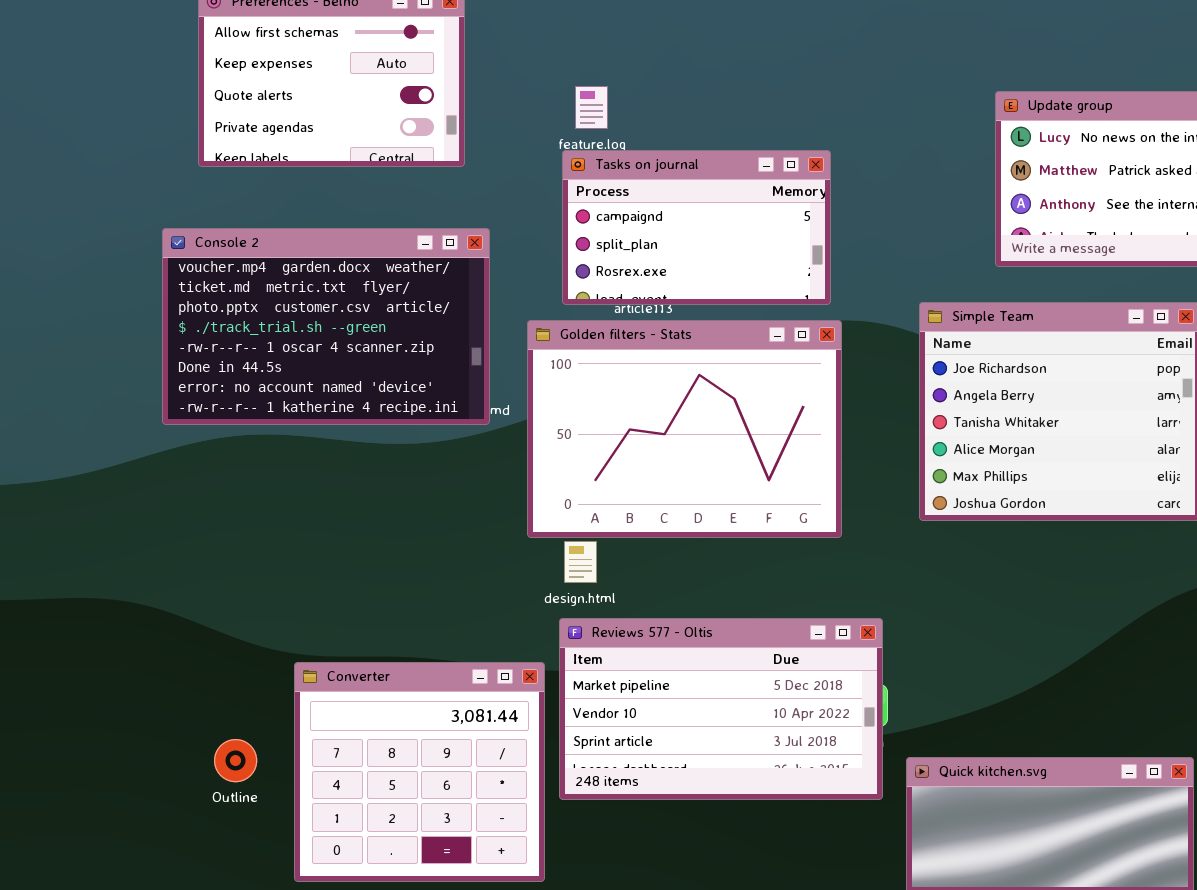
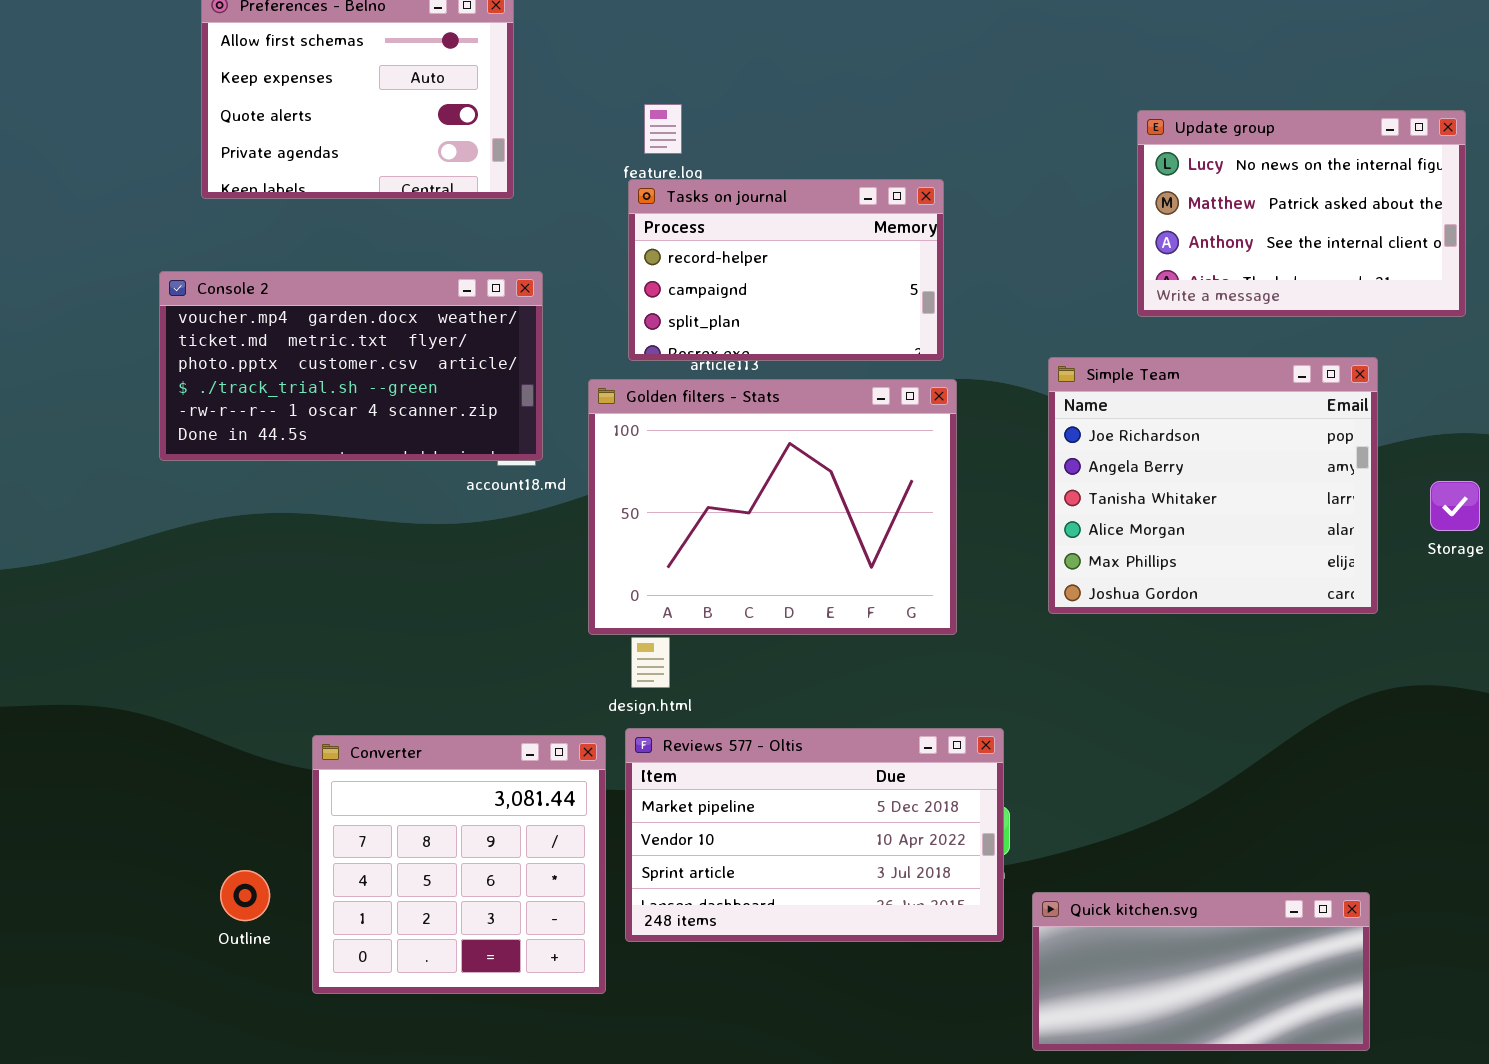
Tasks on journal: [562,150,831,305] -> [628,179,944,361], scrolled up 1 row
Console 2: [162,228,490,425] -> [159,271,543,461], resized
Converter: [294,662,545,882] -> [312,735,606,994], moved

